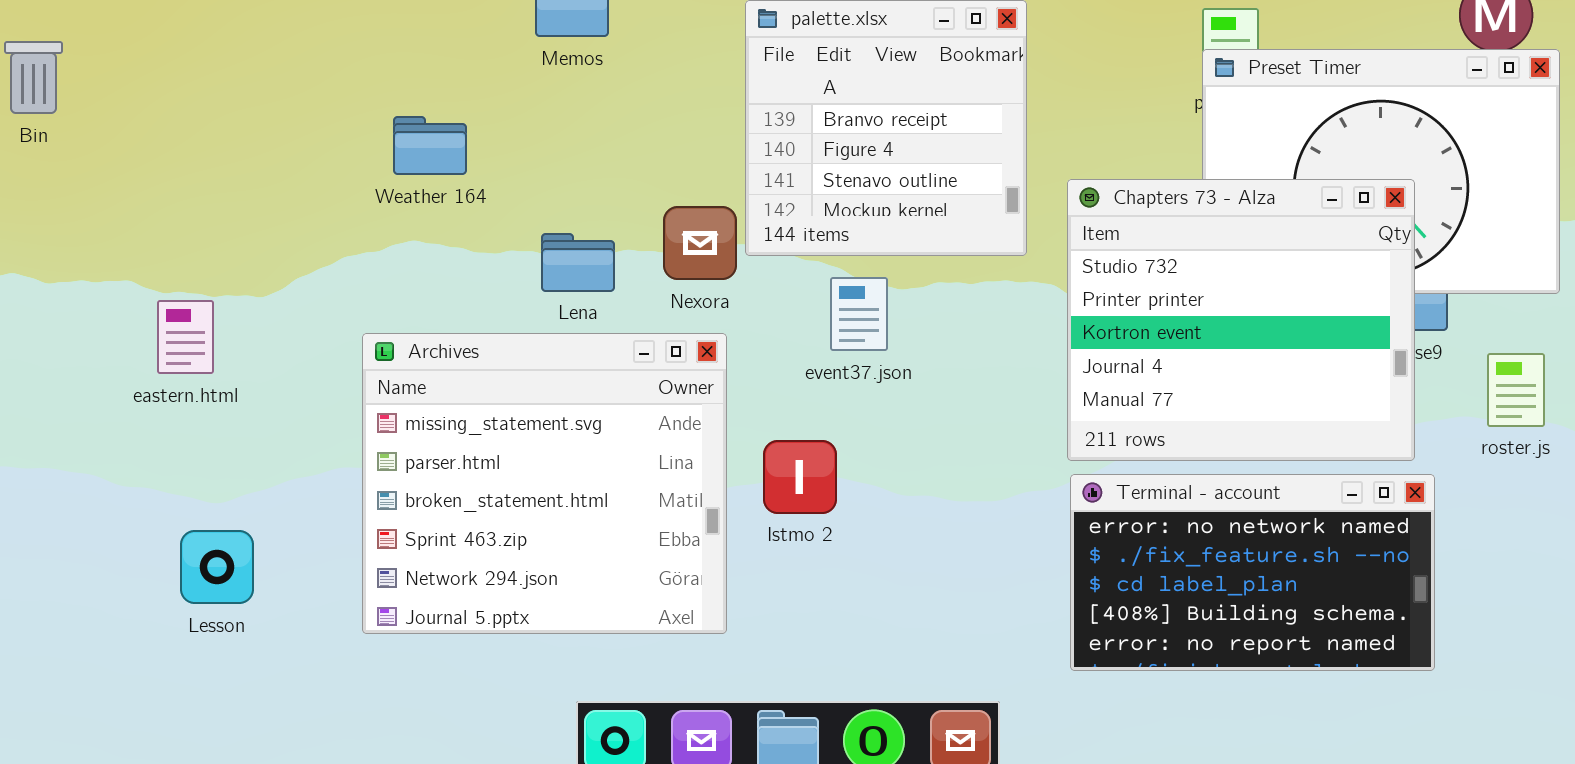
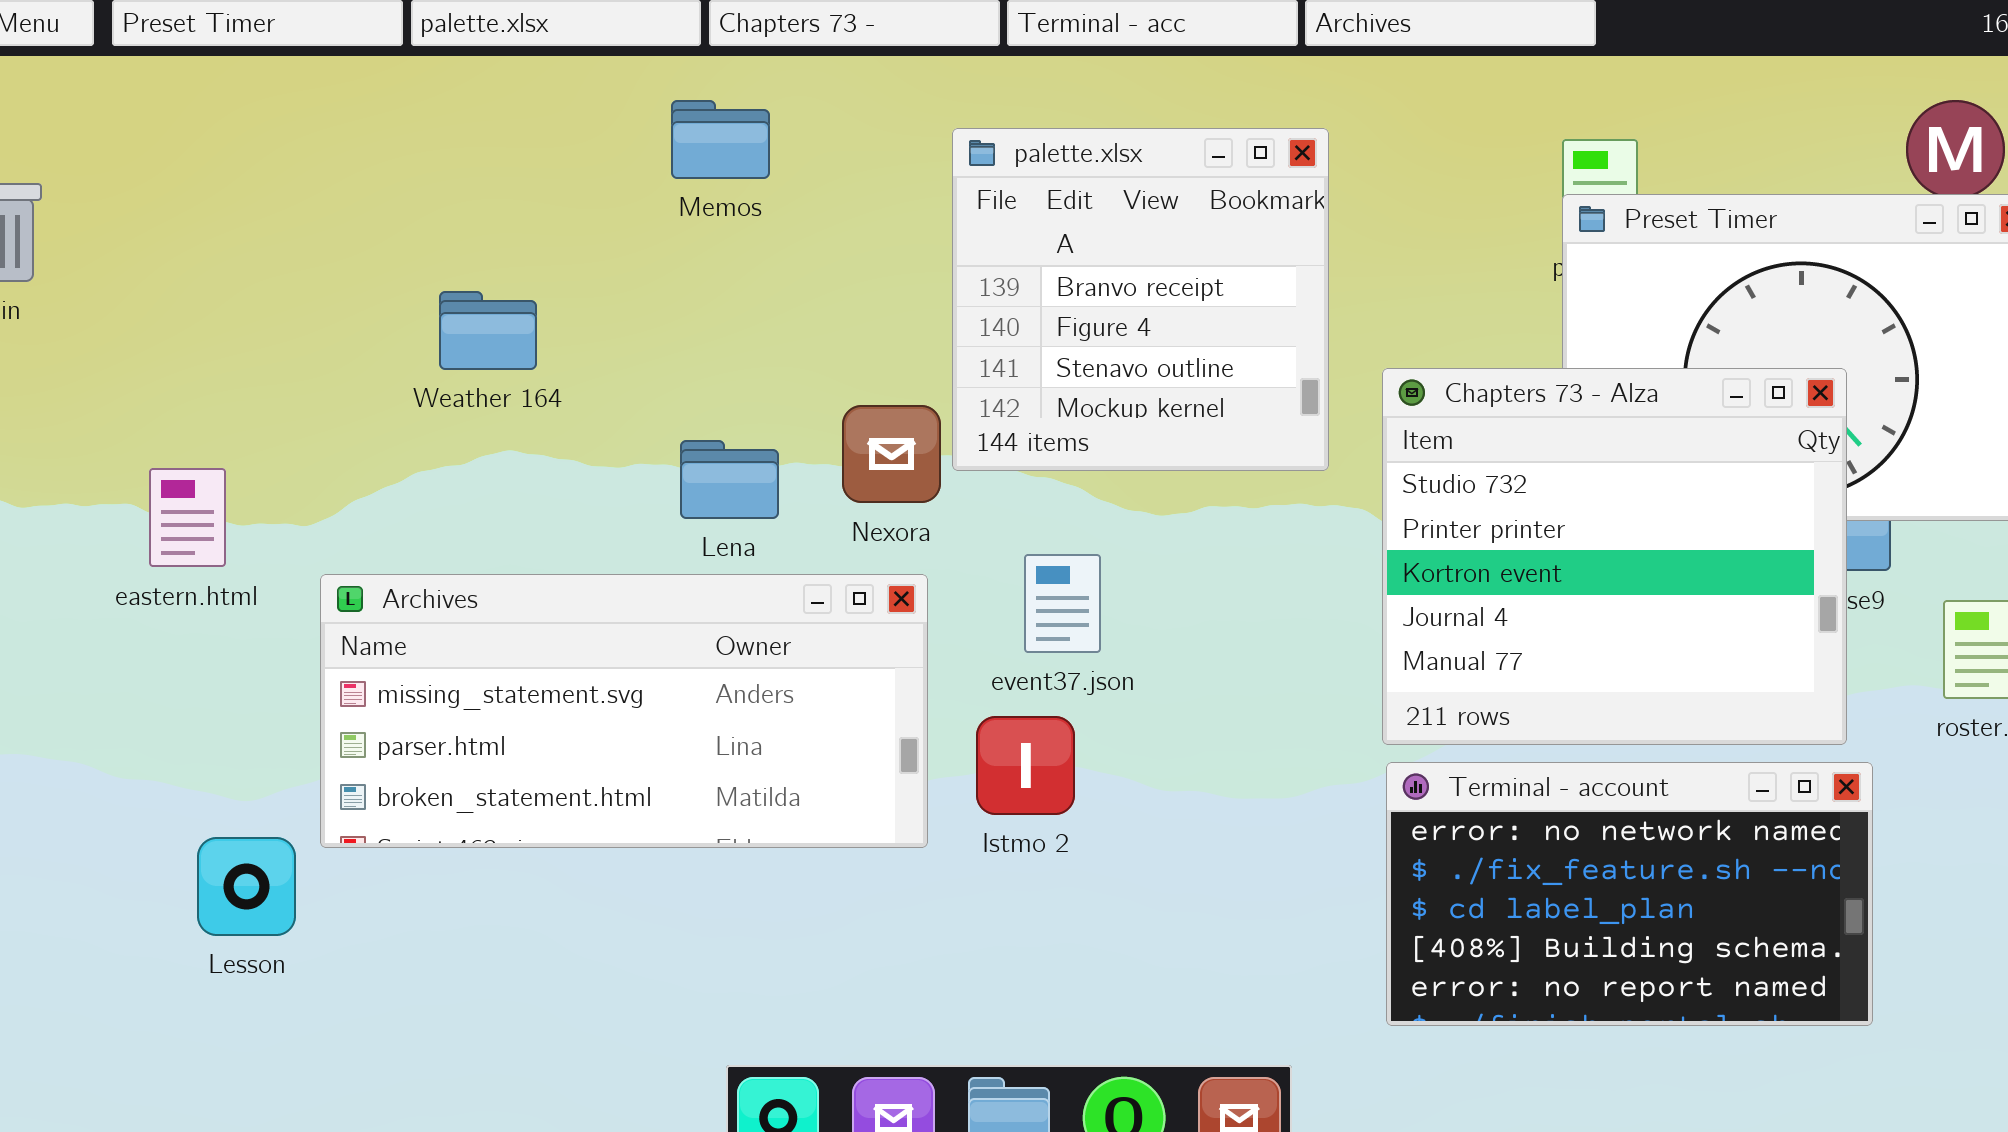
Weather 164: [393,116,467,175] -> [439,291,537,370], moved
event37.json: [830,277,888,351] -> [1024,554,1101,653], moved
eastern.html: [157,300,214,374] -> [149,468,226,567], moved
Archives: [362,333,727,634] -> [320,574,928,848], resized

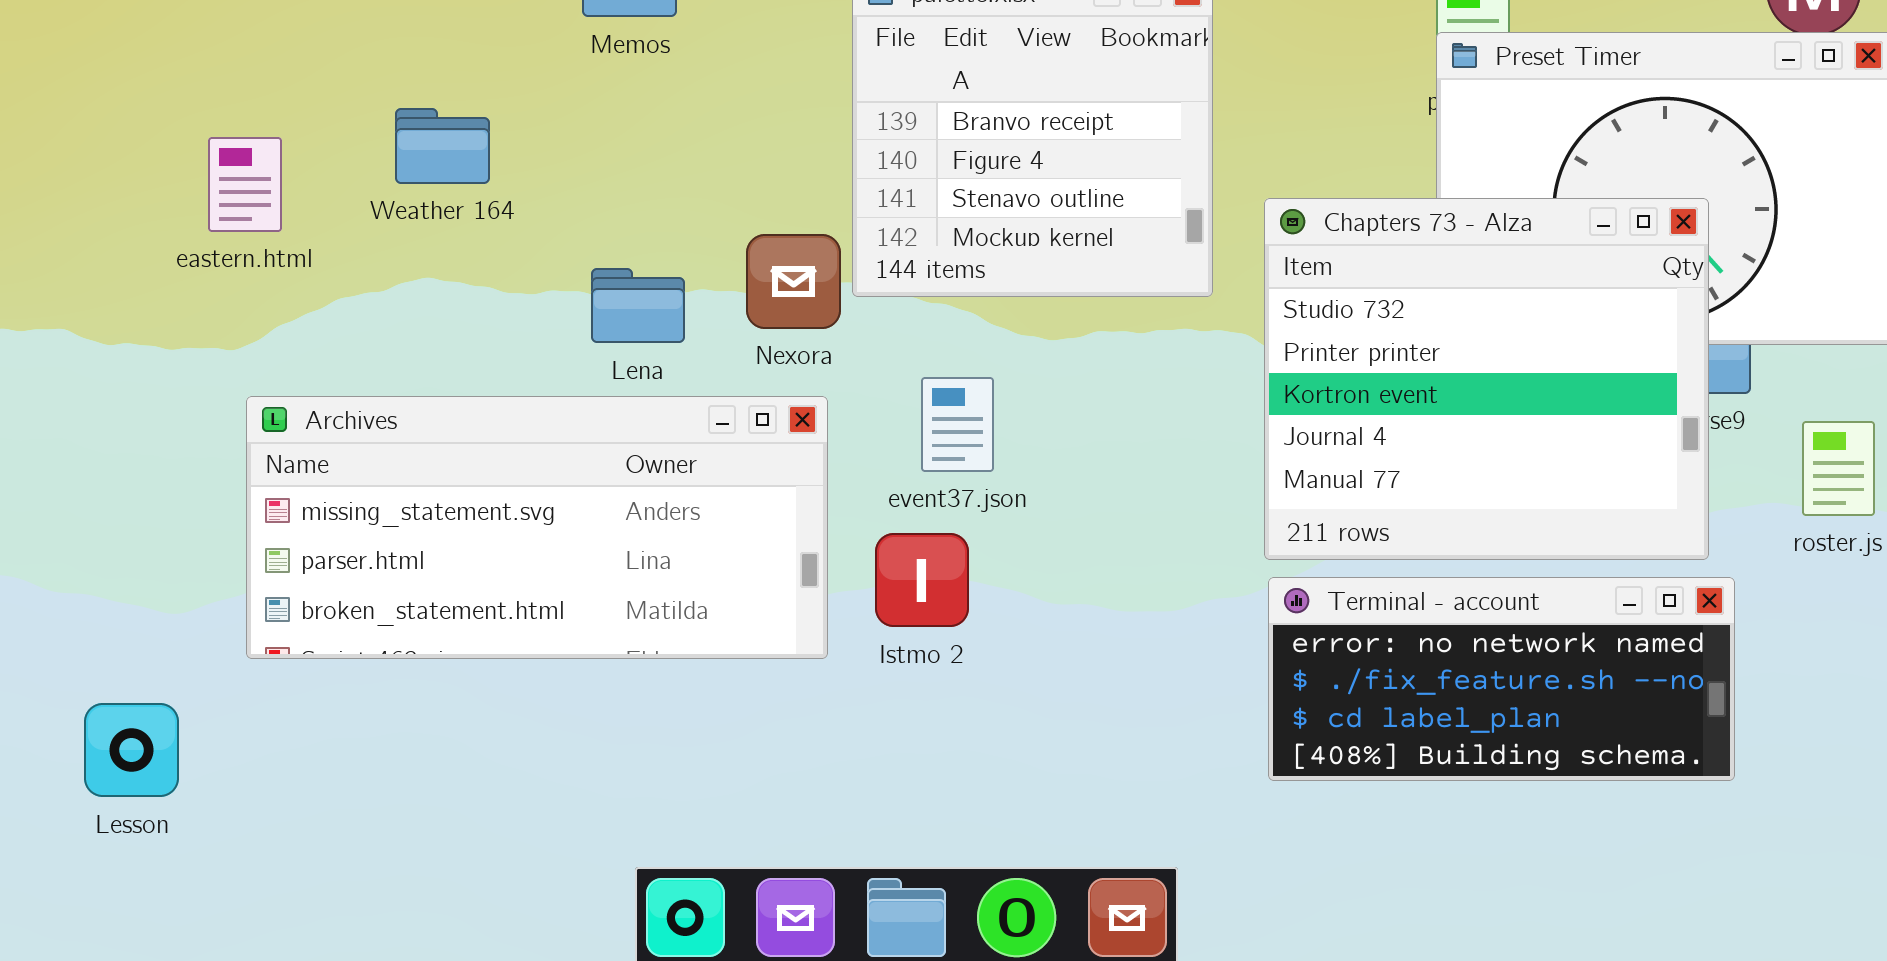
Weather 164: [439,291,537,370] -> [395,108,490,184], moved
eastern.html: [149,468,226,567] -> [208,137,282,232], moved
Terminal - account: [1386,762,1873,1026] -> [1268,577,1735,781], resized
Lesson: [197,837,296,936] -> [84,703,179,797], moved

